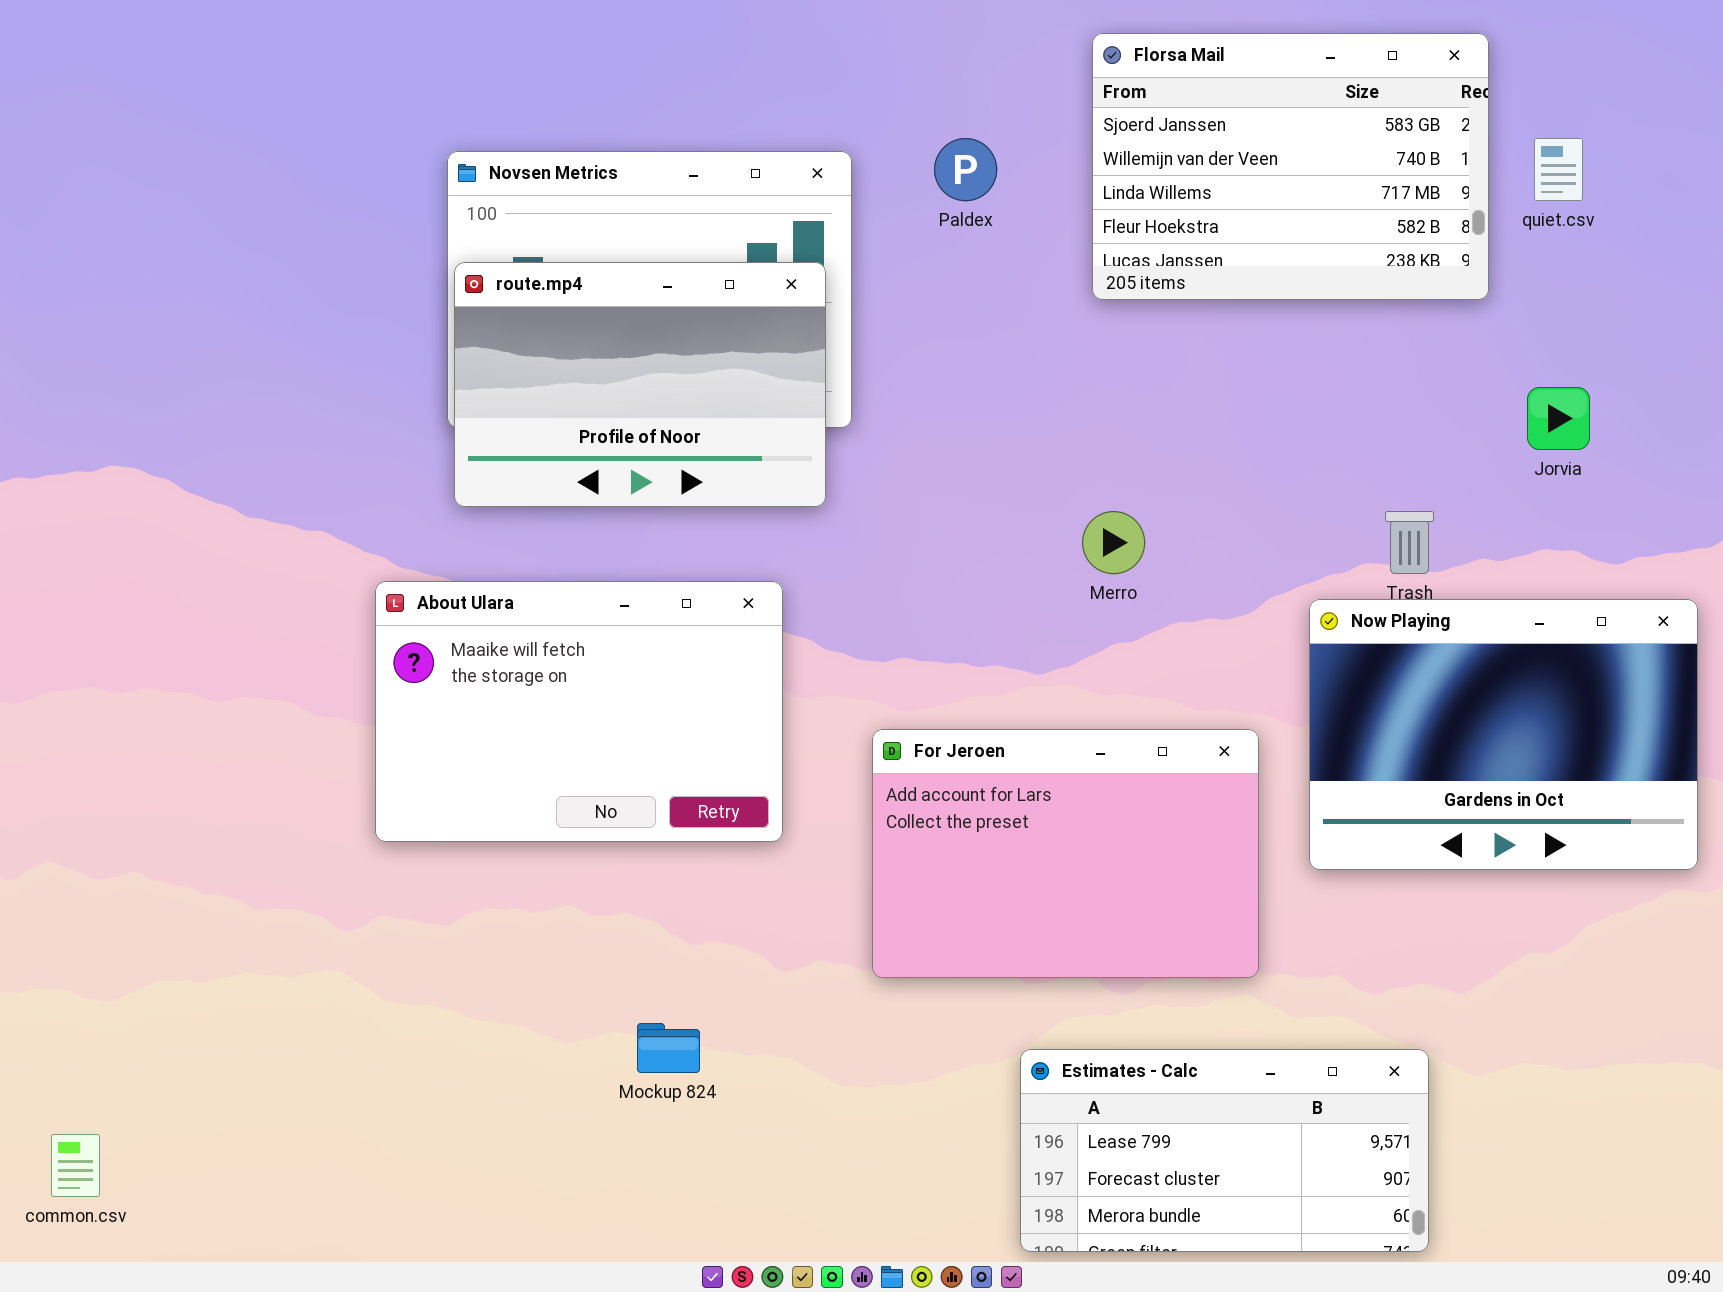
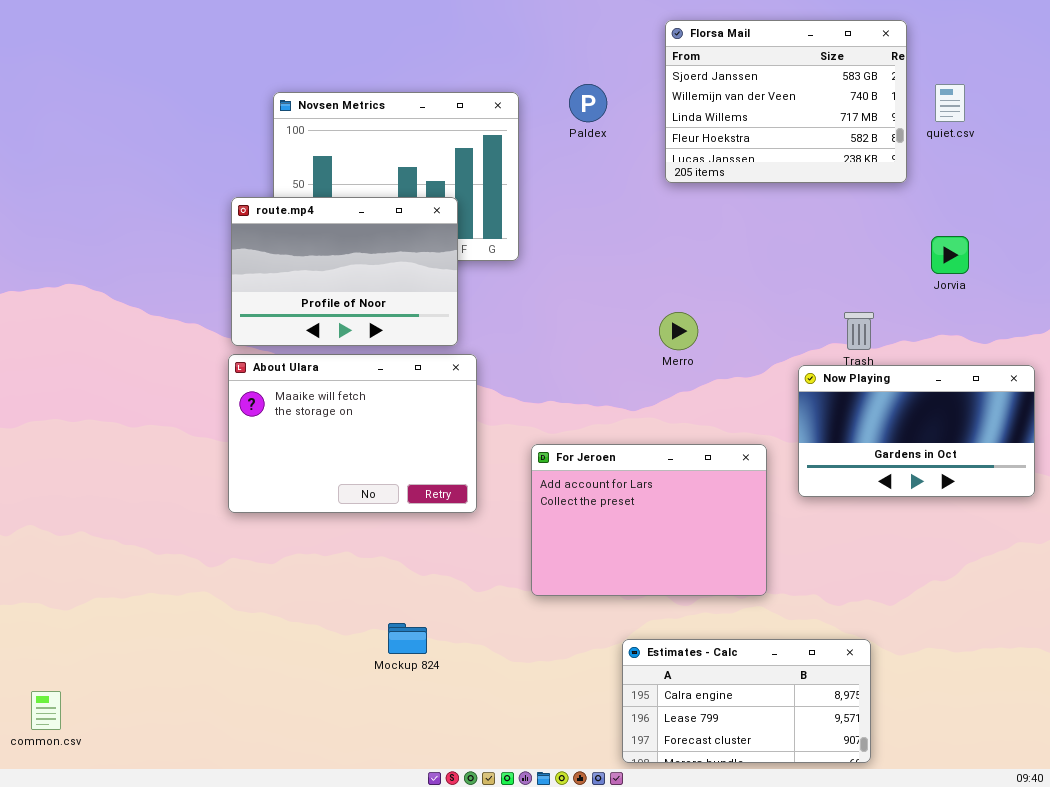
route.mp4: [454,262,826,507] -> [231,197,458,346], moved
Now Playing: [1309,599,1698,870] -> [798,365,1035,497], resized
Estimates - Calc: [1020,1049,1429,1252] -> [622,639,871,763], scrolled up 1 row

